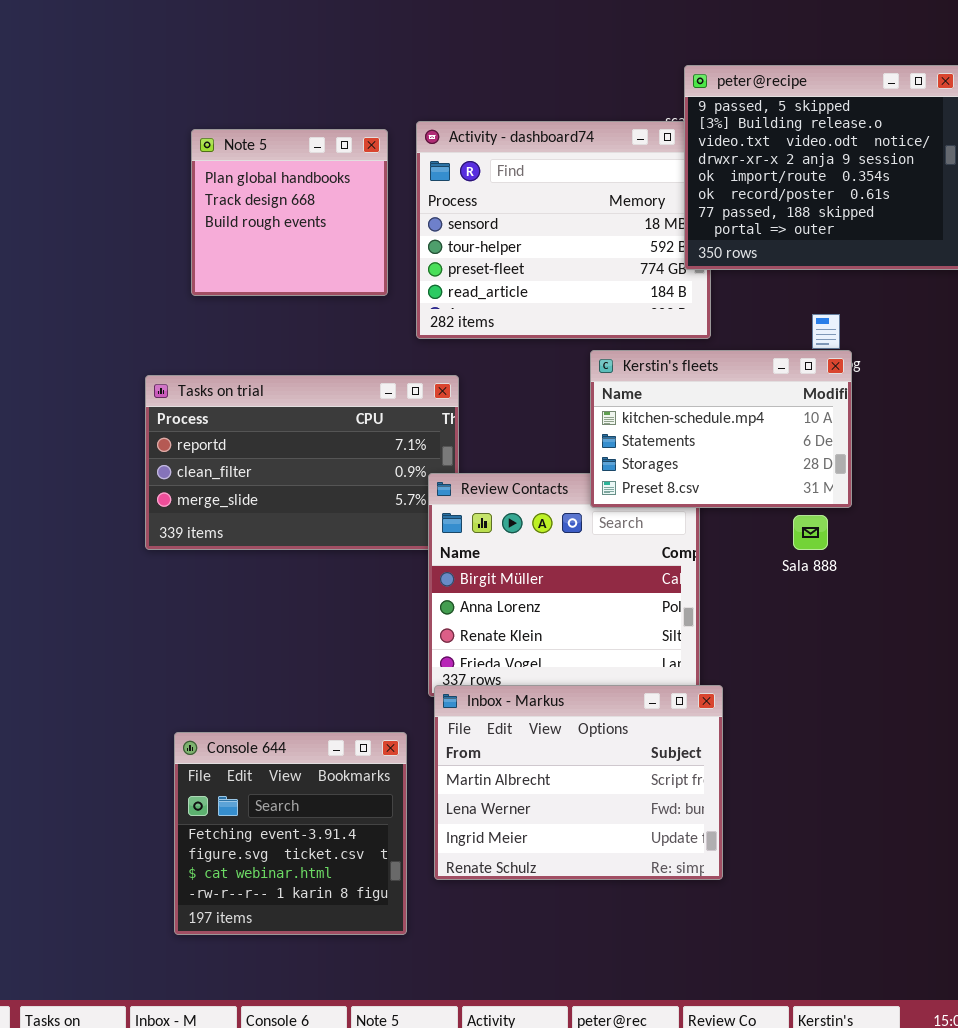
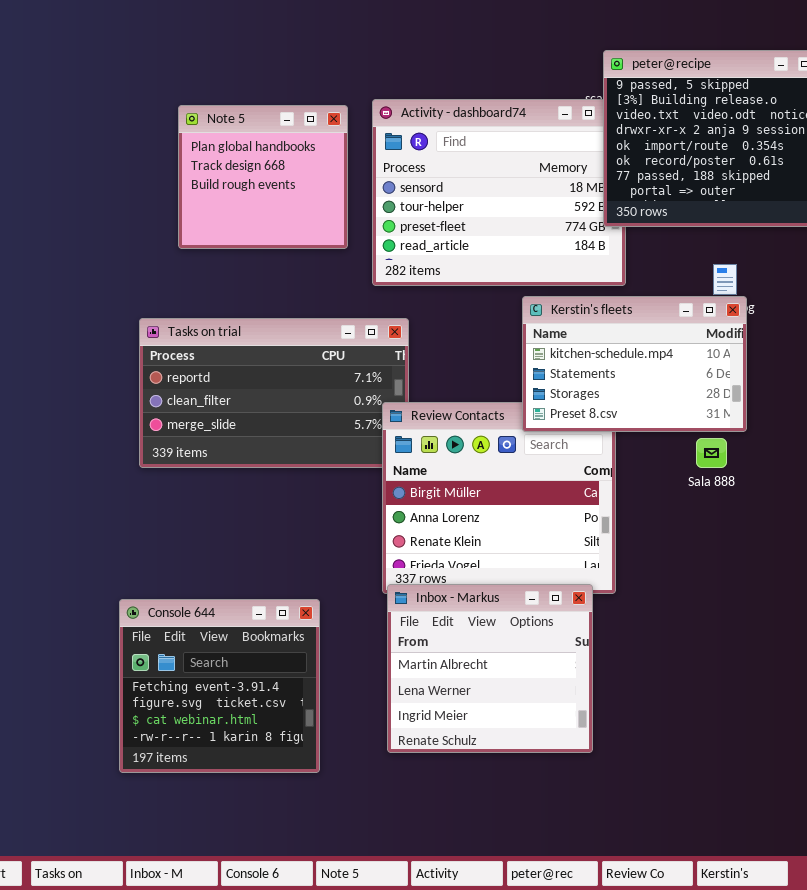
Inbox - Markus: [434,685,723,880] -> [387,584,593,753], resized
Console 644: [174,732,407,935] -> [119,599,320,773], moved

